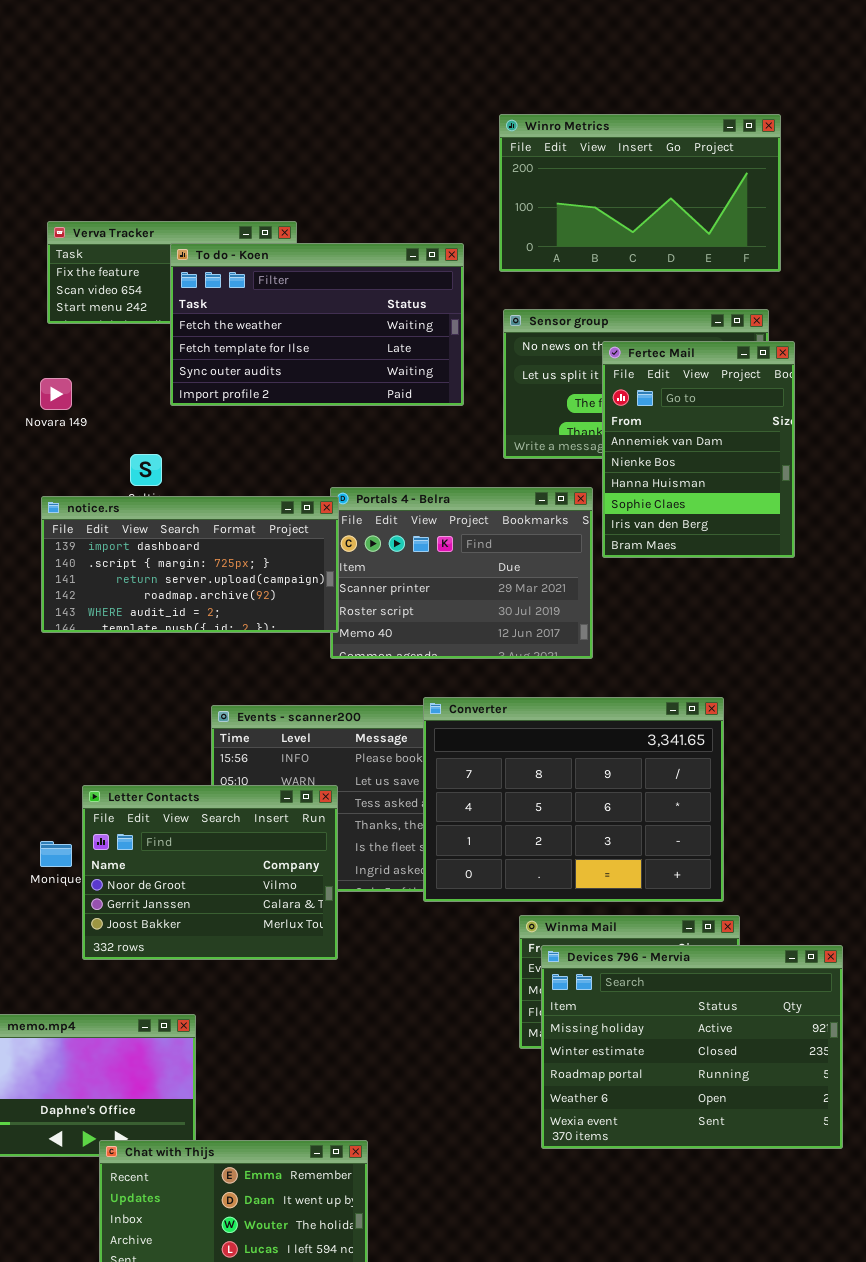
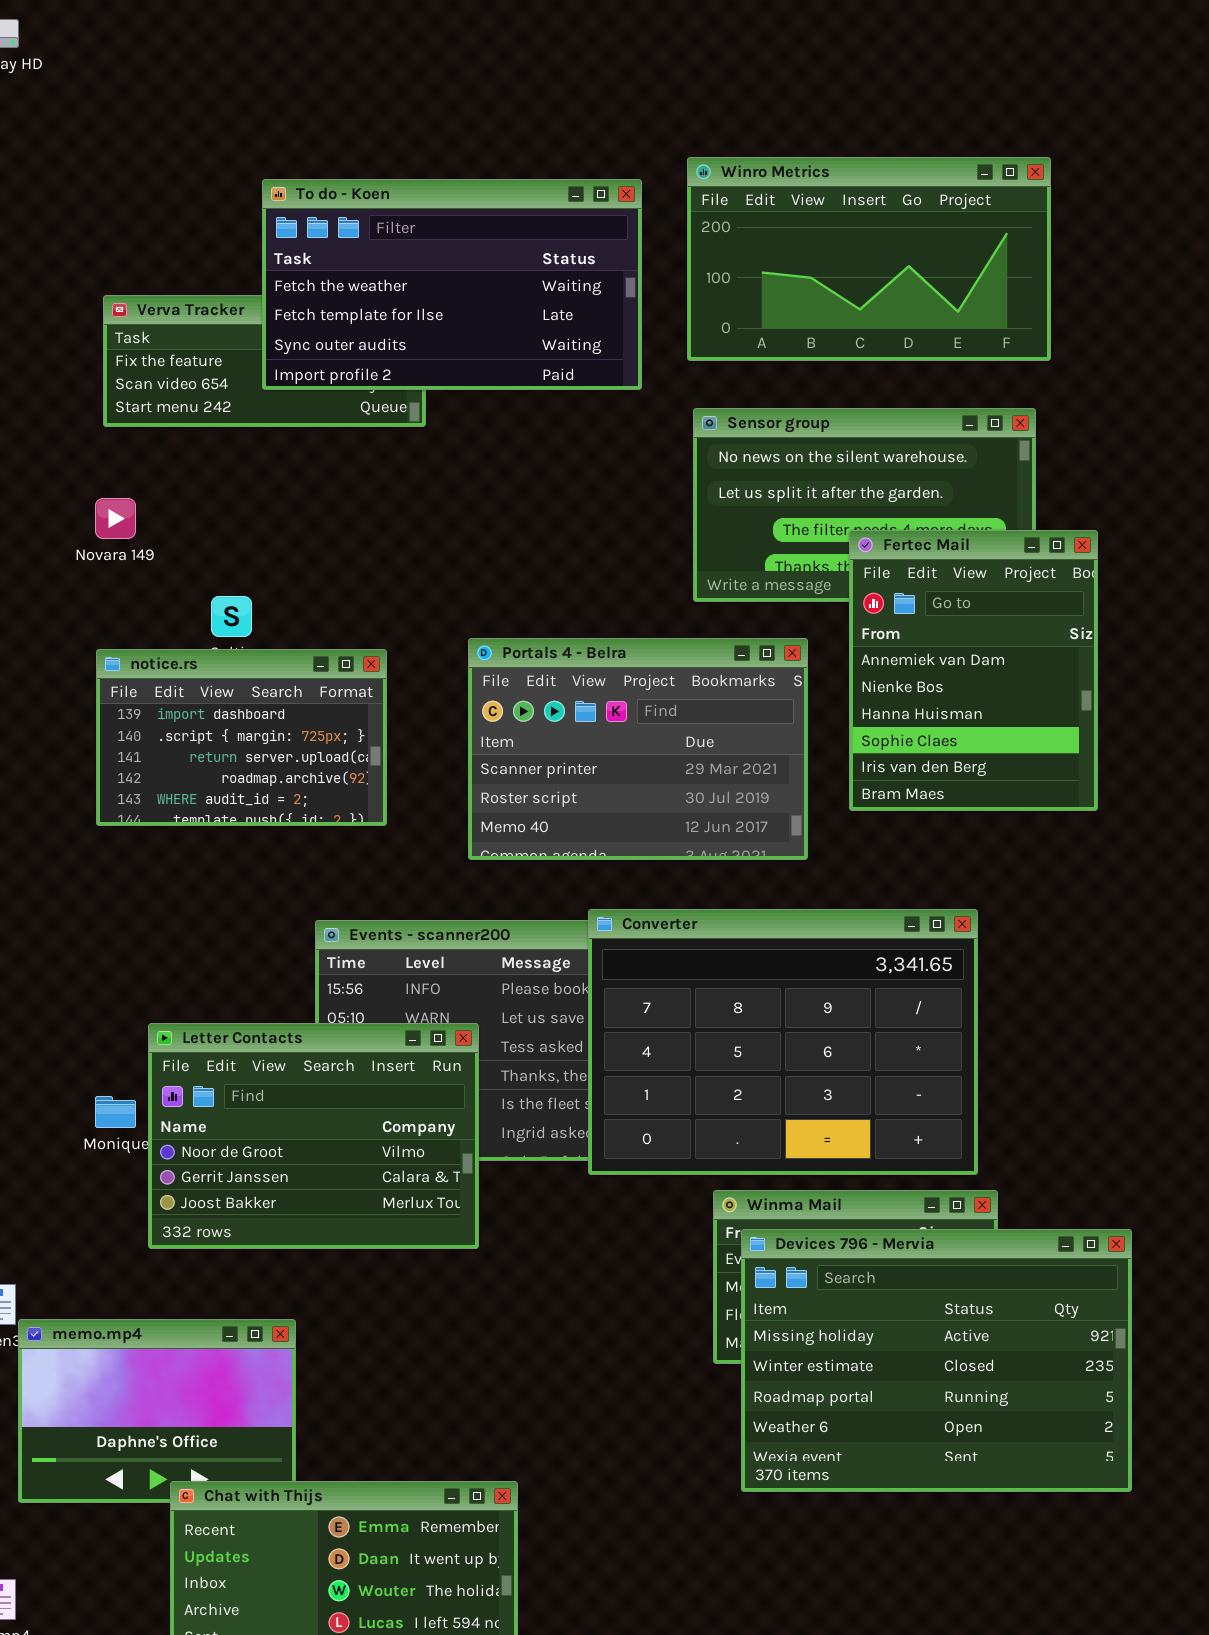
To do - Koen: [170,243,464,406] -> [262,179,642,390], moved
Fertec Mail: [602,341,795,558] -> [849,530,1098,811], moved
notice.rs: [41,496,339,633] -> [96,649,387,826], resized

